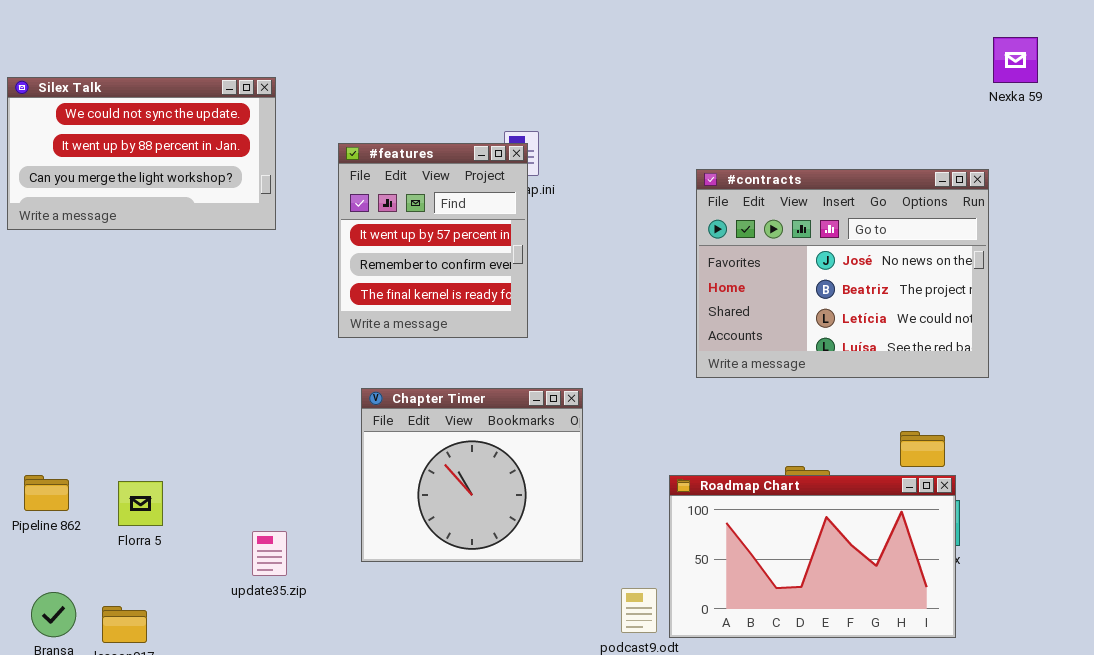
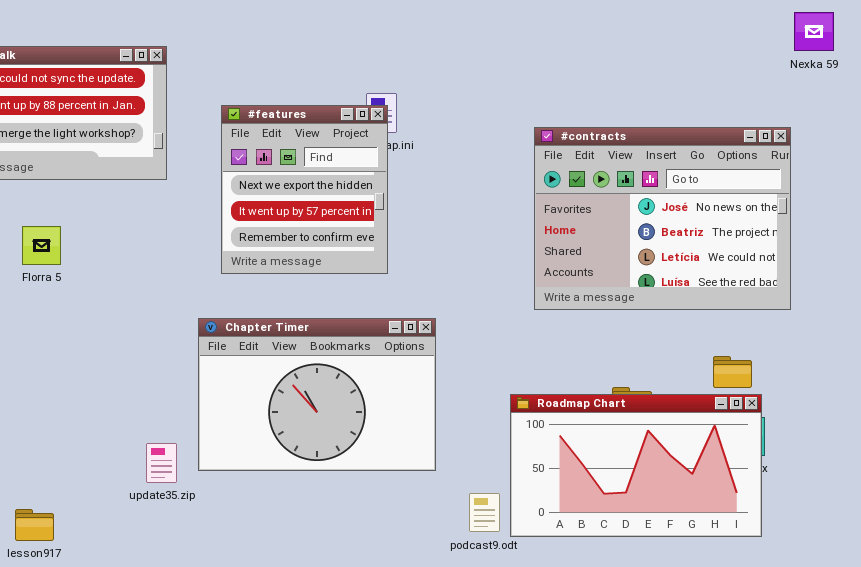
#features: [338,143,528,338] -> [221,105,388,274], scrolled up 1 row
Chapter Timer: [361,388,583,562] -> [198,318,436,471], resized
Florra 5: [118,481,163,526] -> [22,226,61,265], moved

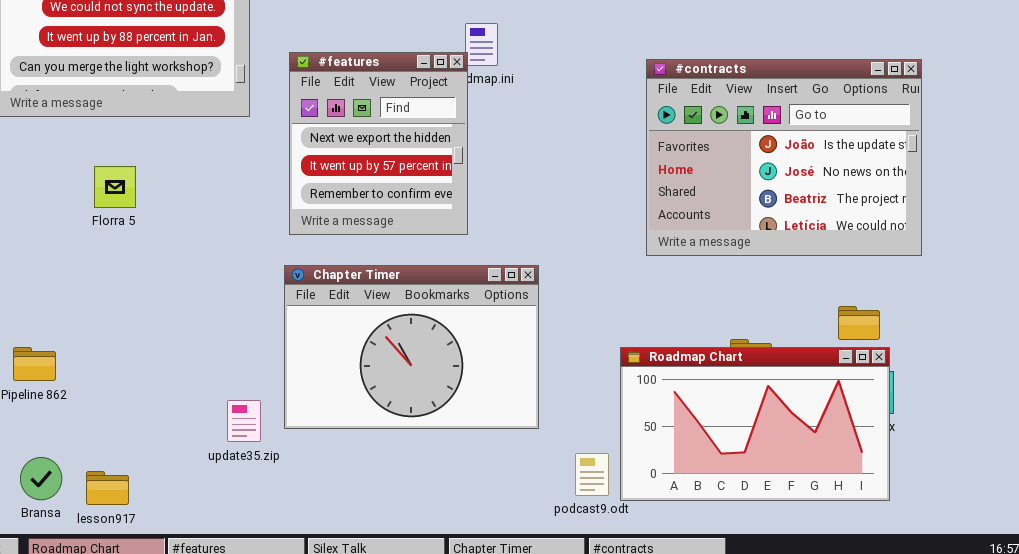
#features: [221,105,388,274] -> [289,52,468,235], moved
#contracts: [534,127,791,310] -> [646,59,922,256], scrolled up 1 row

